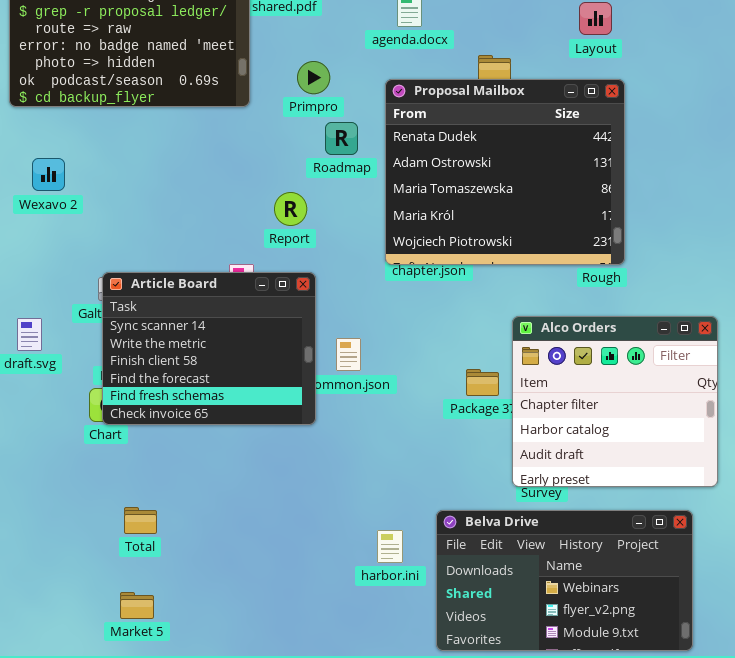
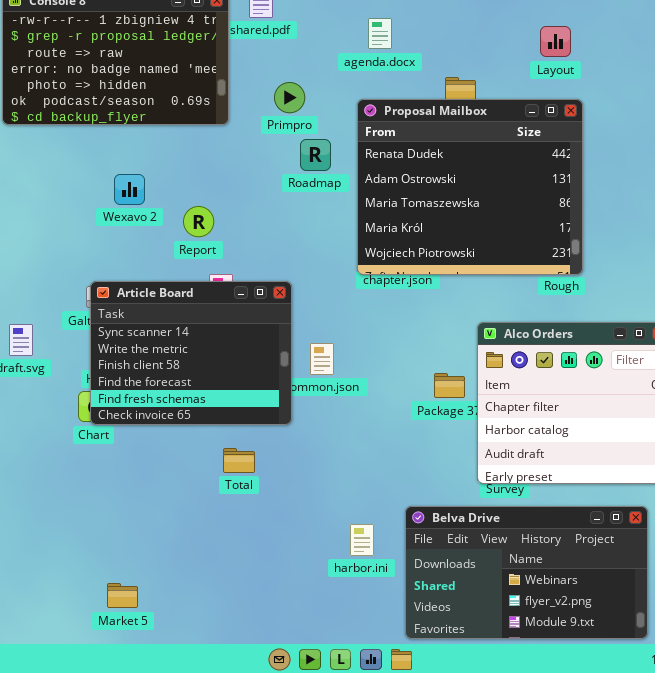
Wexavo 2: [32,158,65,191] -> [114,174,145,205], moved
Report: [274,192,307,226] -> [183,206,214,237], moved
Total: [124,507,157,534] -> [223,448,255,473], moved

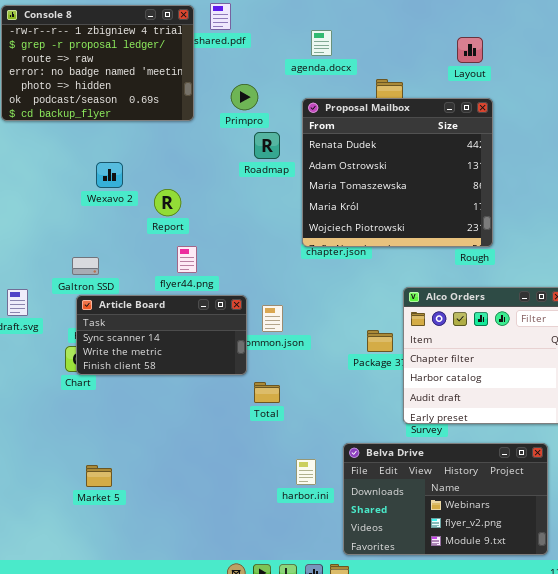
Article Board: [90,281,292,425] -> [76,295,247,375], resized
Total: [223,448,255,473] -> [254,382,280,403], moved
Market 5: [107,583,138,608] -> [86,465,112,487], moved

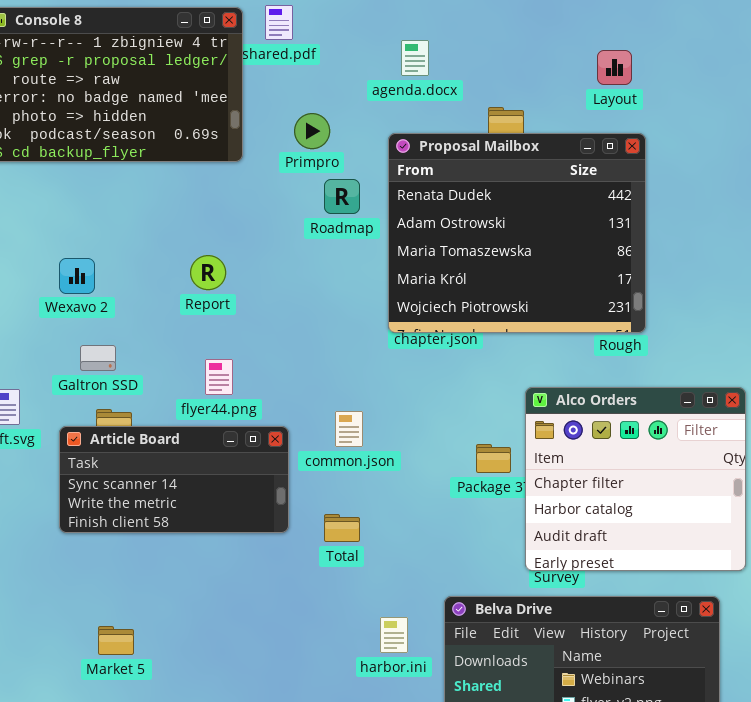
Wexavo 2: [96,162,123,188] -> [59,258,95,294], moved
flyer44.png: [177,246,197,273] -> [205,359,233,395], moved
Article Board: [76,295,247,375] -> [59,426,289,533], moved

